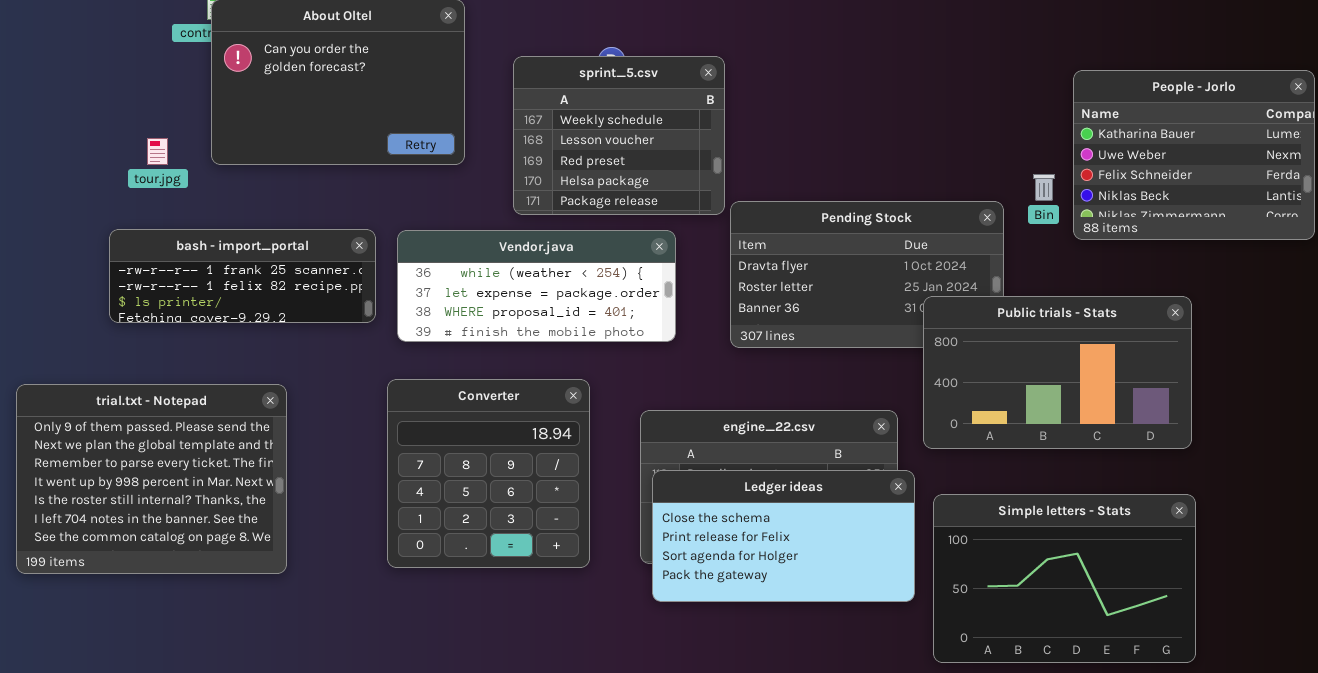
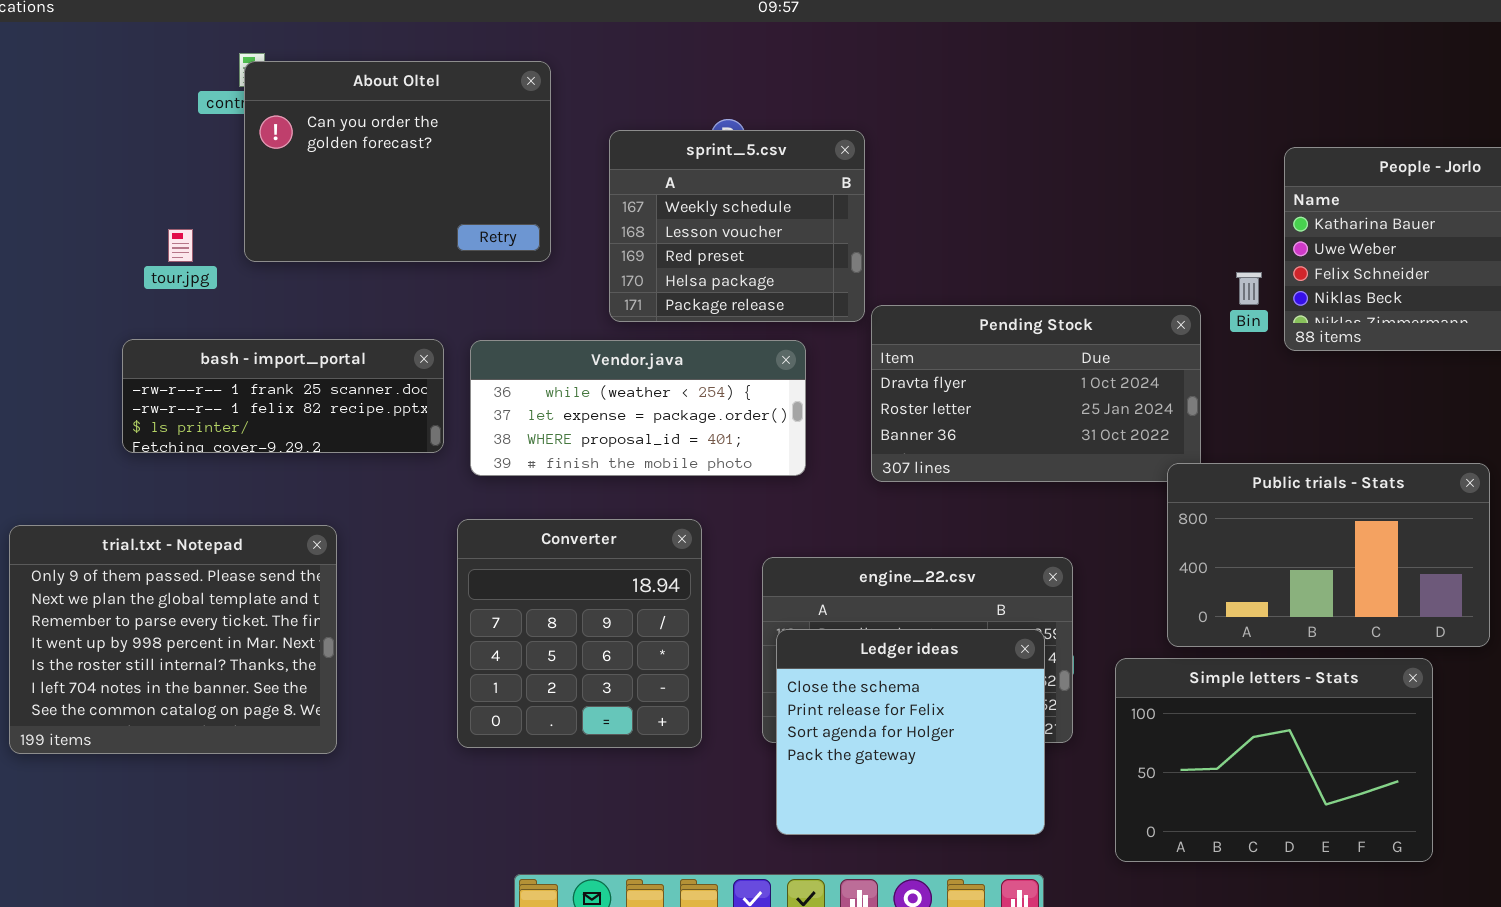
Public trials - Stats: [923,296,1192,449] -> [1167,463,1490,647], moved
Ledger ideas: [652,470,915,602] -> [776,629,1045,835], resized

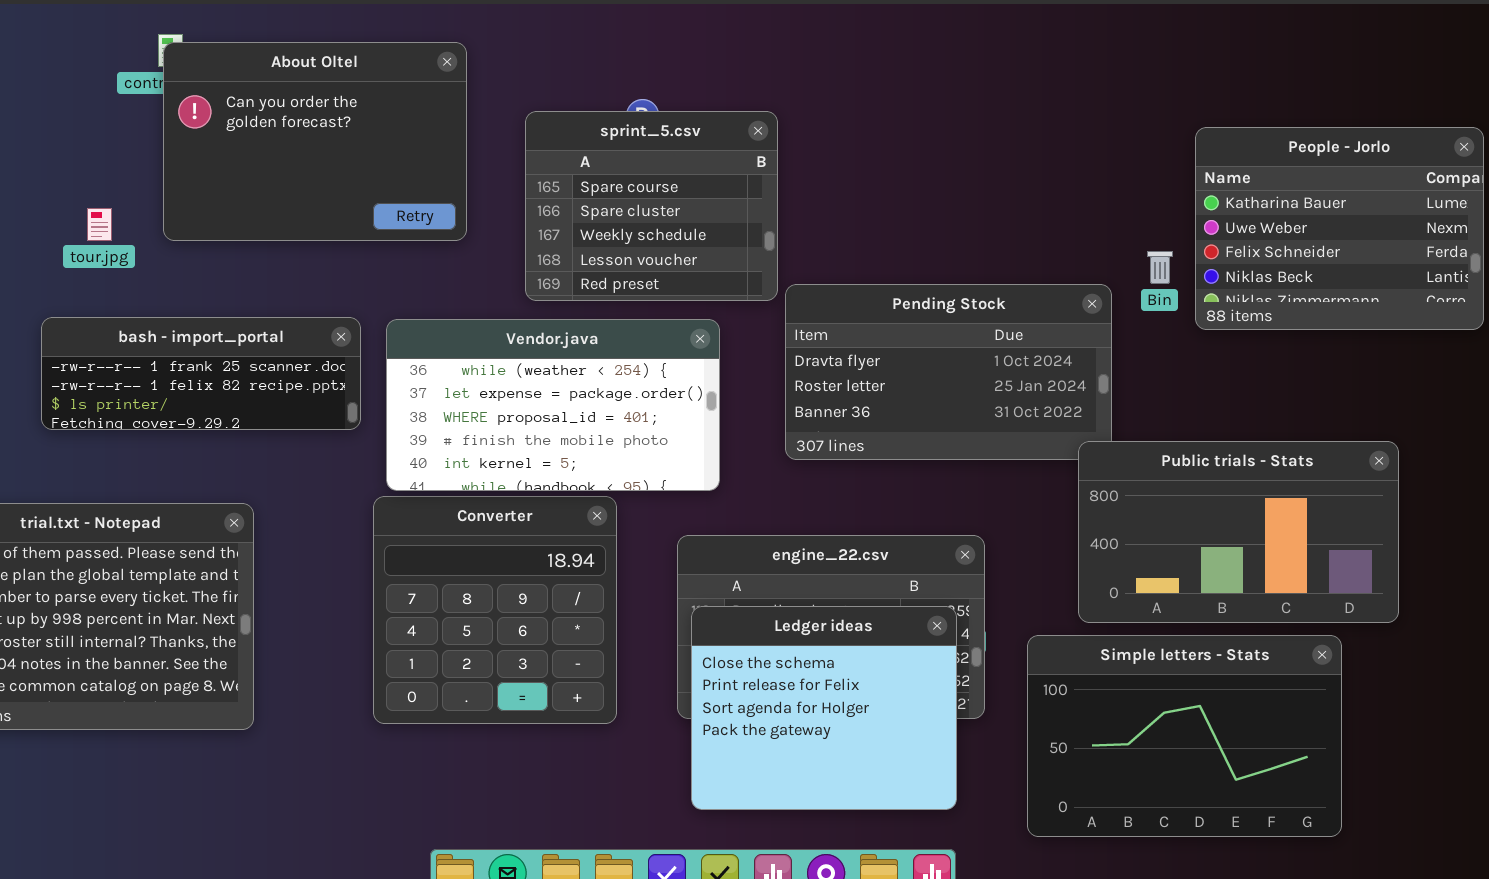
sprint_5.csv: [609,130,865,322] -> [525,111,778,301], scrolled up 2 rows
Vendor.java: [470,340,806,476] -> [386,319,720,491], resized

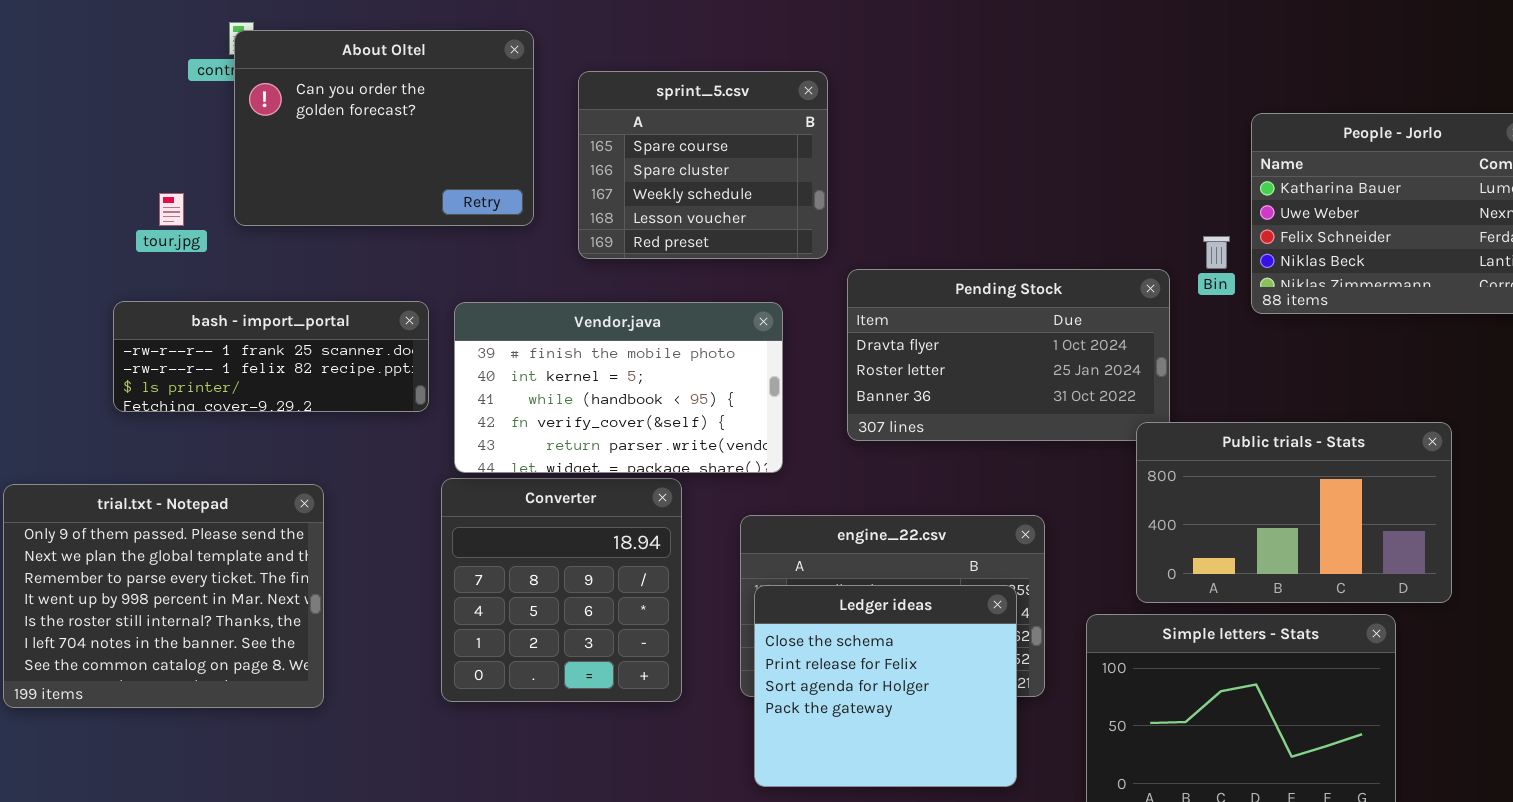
sprint_5.csv: [525,111,778,301] -> [578,71,828,259], moved
Vendor.java: [386,319,720,491] -> [454,302,783,473], scrolled down 3 rows

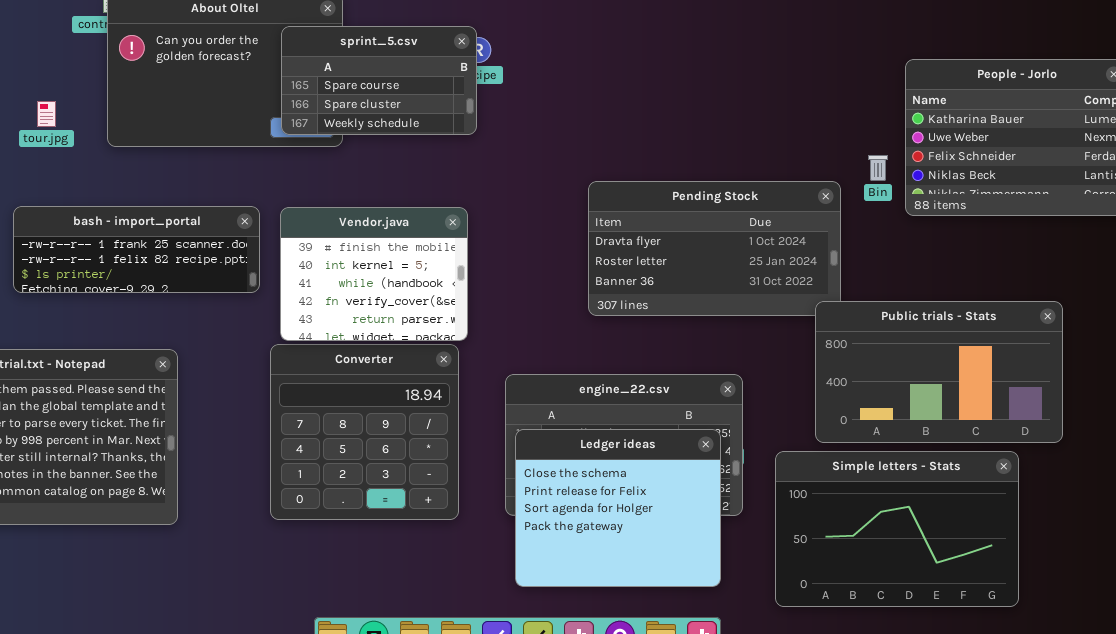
sprint_5.csv: [578,71,828,259] -> [281,26,477,135], moved, resized
tour.jpg: [159,193,184,226] -> [37,101,56,127], moved
Vendor.java: [454,302,783,473] -> [280,207,468,341], resized

